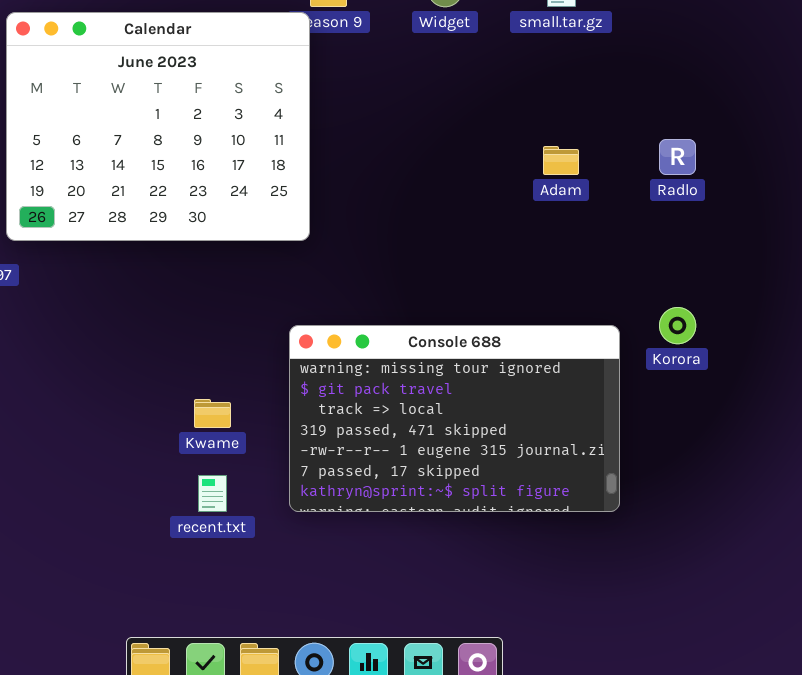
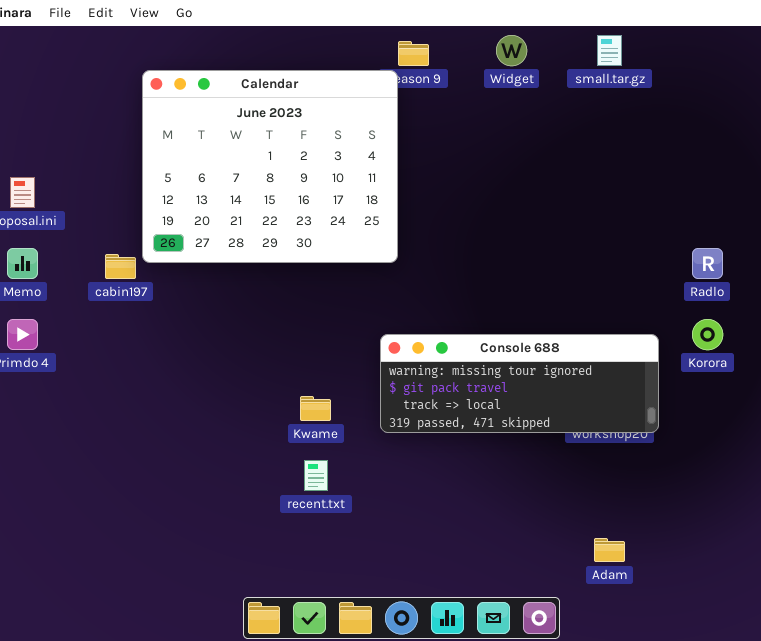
Radlo: [659,139,696,175] -> [692,248,723,279], moved
Adam: [543,146,579,175] -> [594,538,625,562], moved
Console 688: [289,325,620,512] -> [380,334,659,433], resized

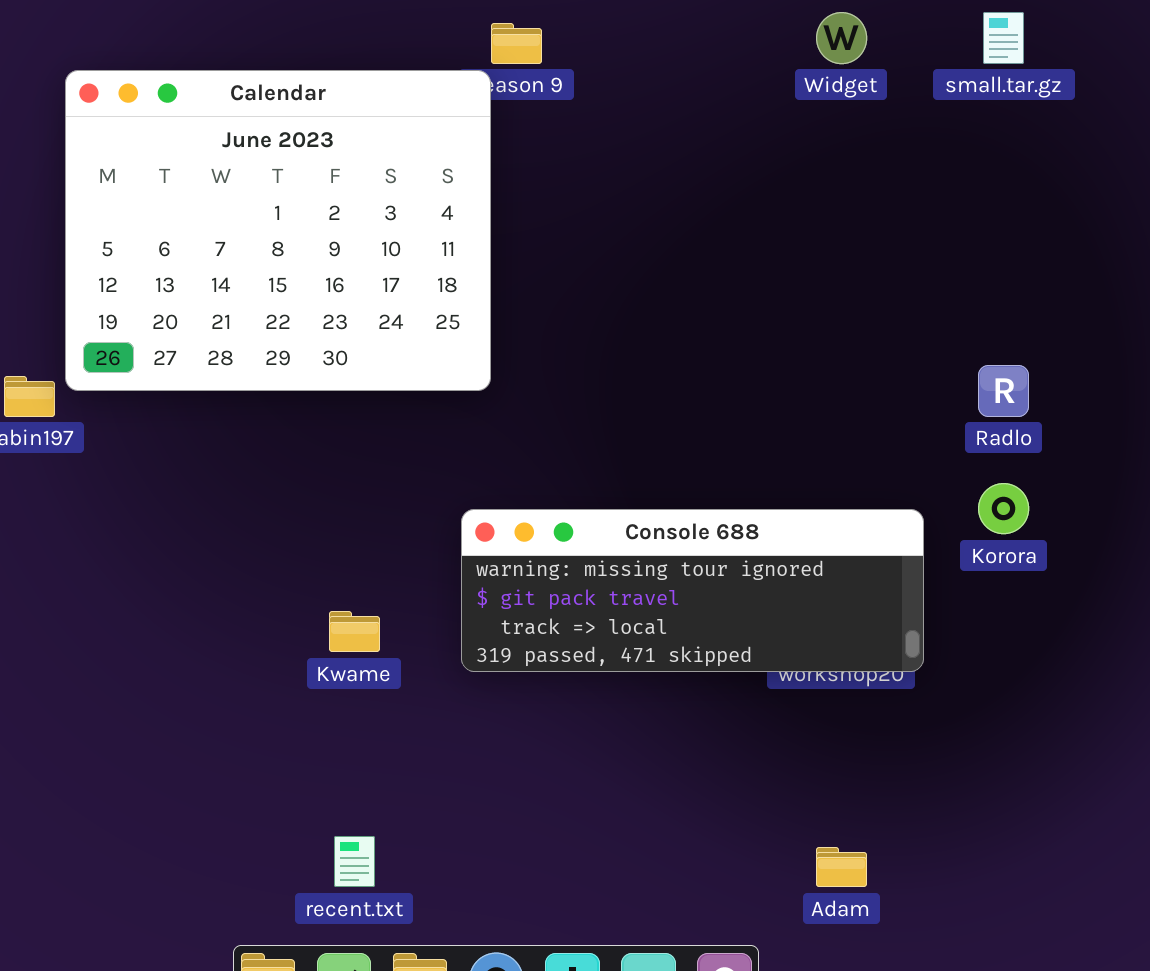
Widget: [496,35,527,66] -> [816,12,867,64], moved
small.tar.gz: [597,35,622,66] -> [983,12,1024,64], moved
recent.txt: [304,460,328,491] -> [334,836,375,887], moved

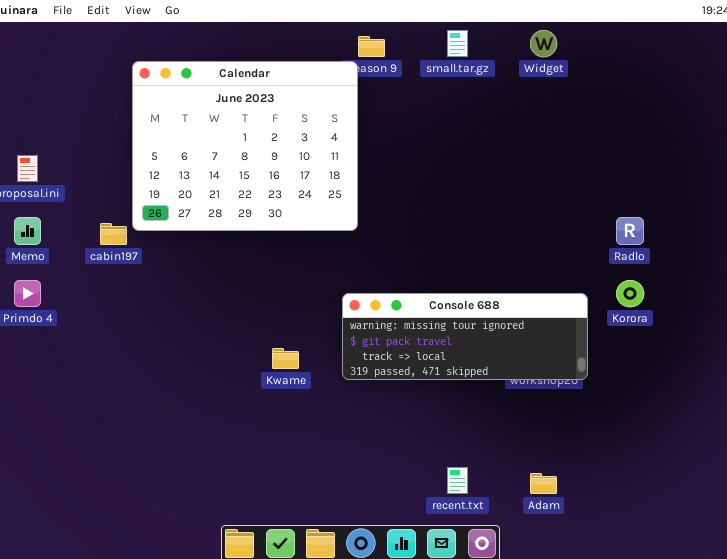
small.tar.gz: [983,12,1024,64] -> [447,30,468,57], moved
recent.txt: [334,836,375,887] -> [447,467,468,494], moved

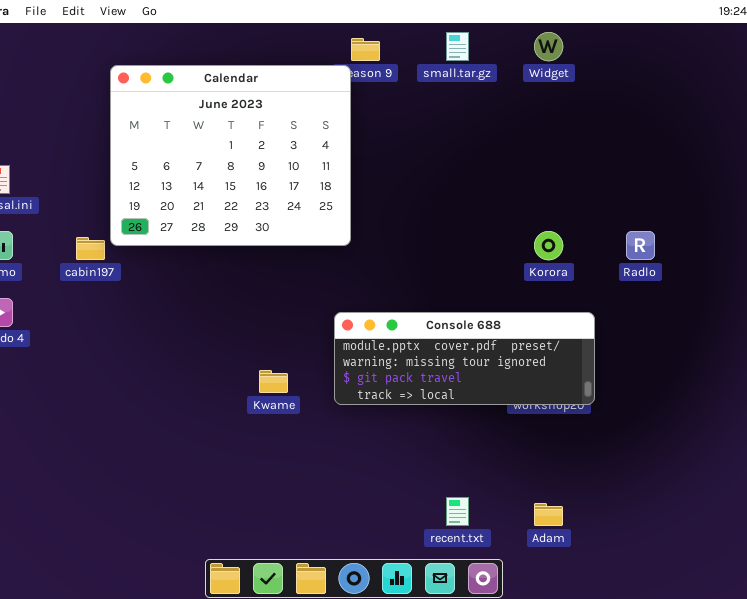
Korora: [616,280,644,307] -> [534,231,563,260], moved
Console 688: [342,293,588,380] -> [334,312,595,405], scrolled up 1 row

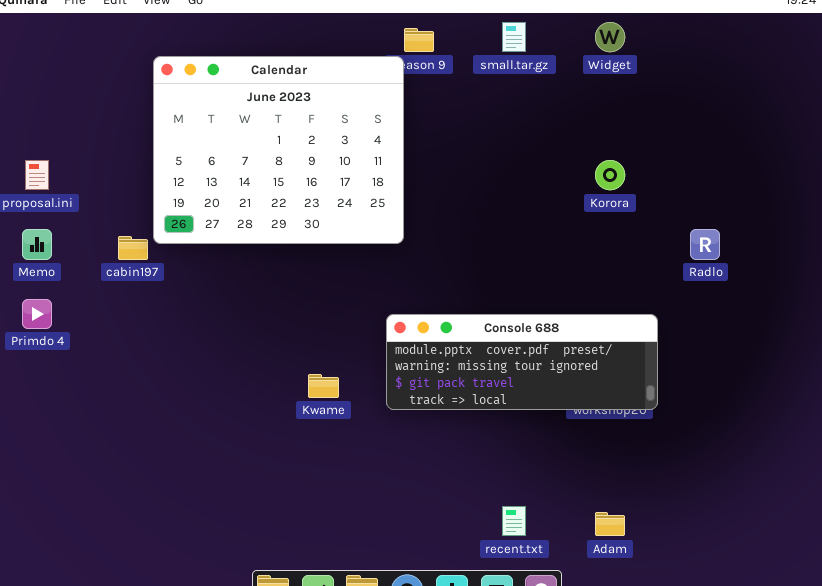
Korora: [534,231,563,260] -> [595,160,625,190], moved

